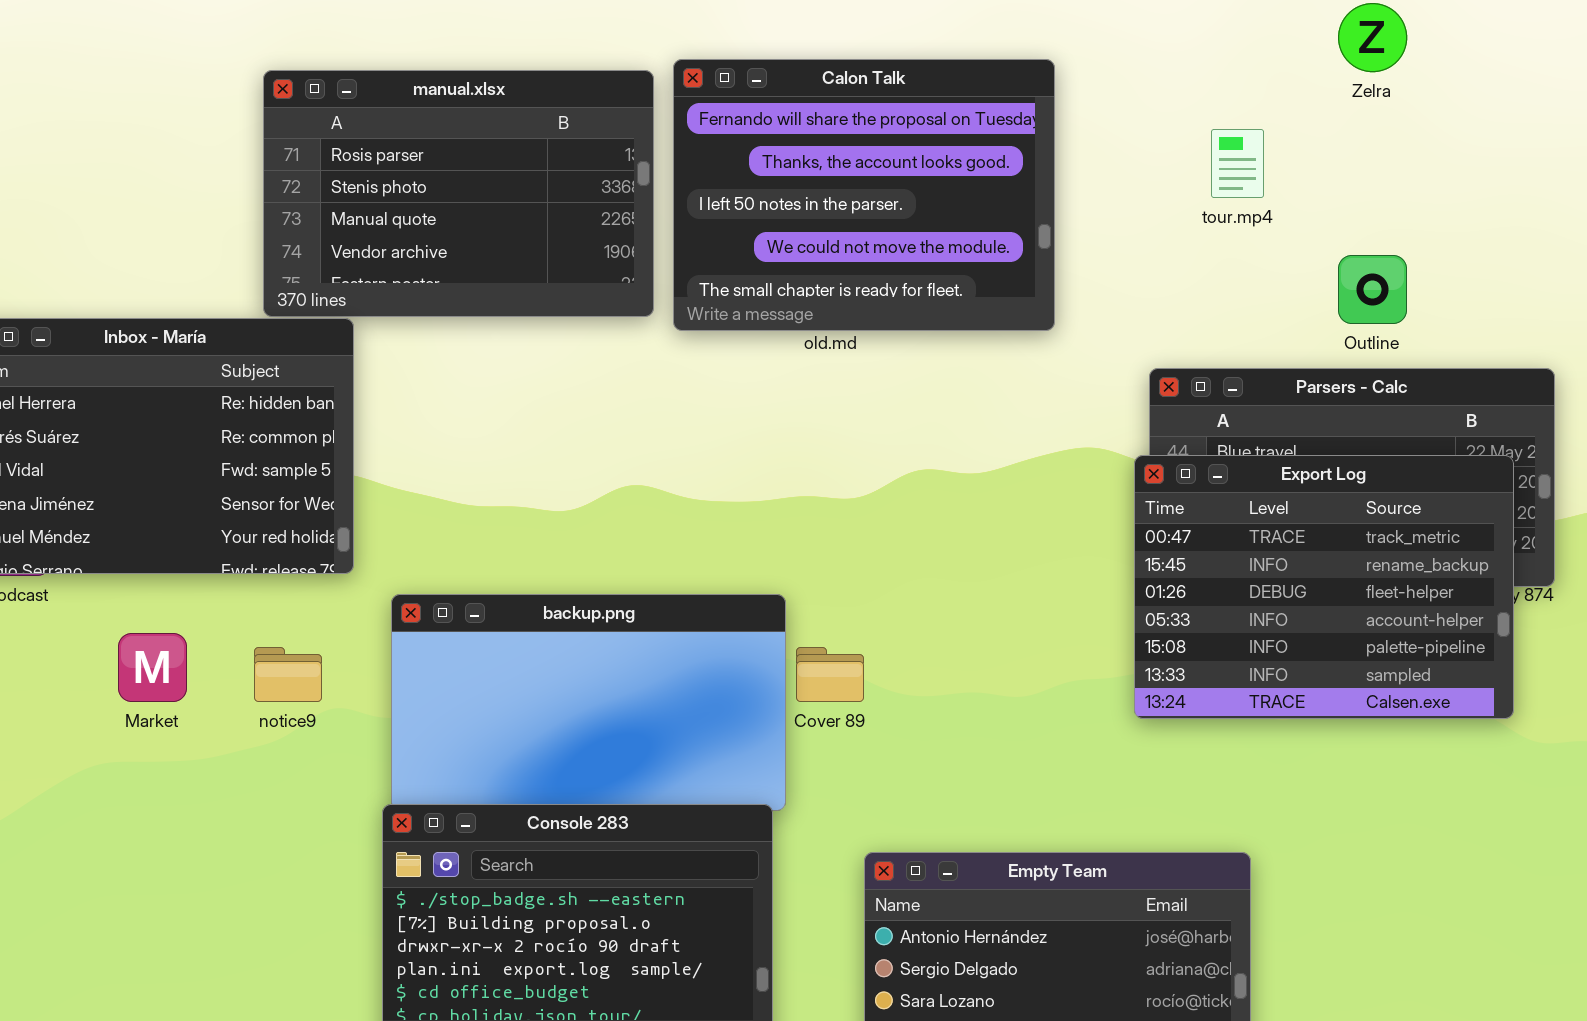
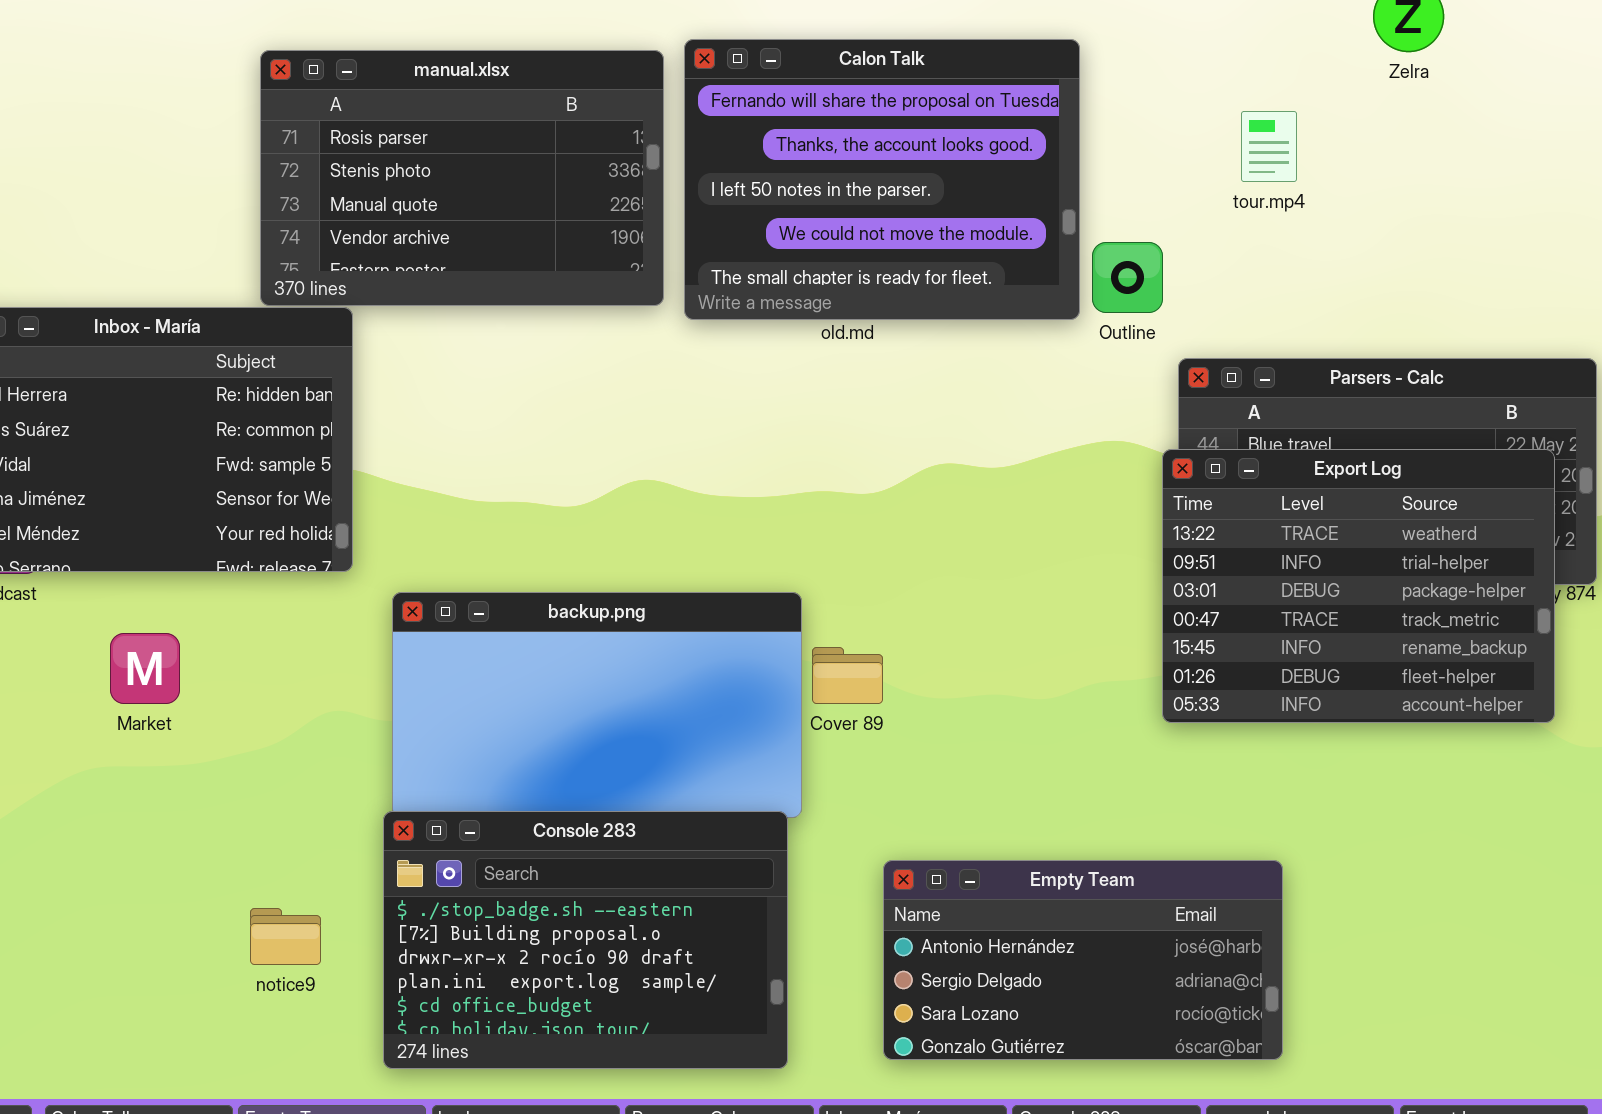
Outline: [1338,255,1407,324] -> [1092,242,1163,313], moved
Export Log: [1134,455,1514,719] -> [1162,449,1555,723], scrolled up 3 rows
notice9: [254,647,322,702] -> [250,908,321,965], moved

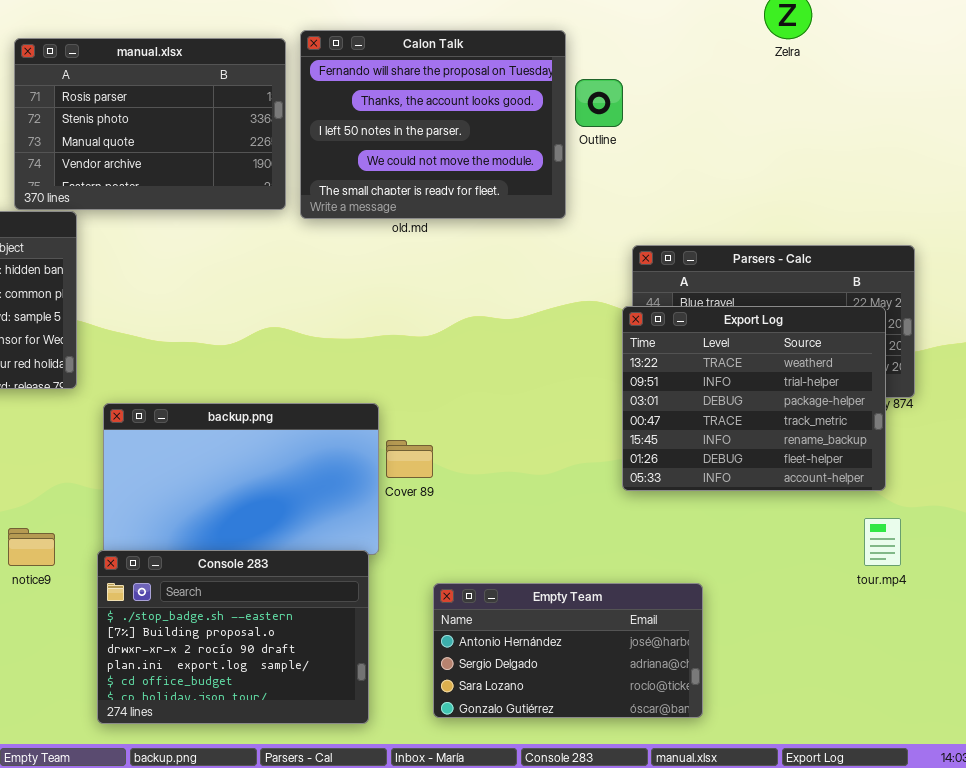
tour.mp4: [1241,111,1297,182] -> [864,518,901,566], moved
Outline: [1092,242,1163,313] -> [575,79,623,127], moved
notice9: [250,908,321,965] -> [8,528,55,566], moved

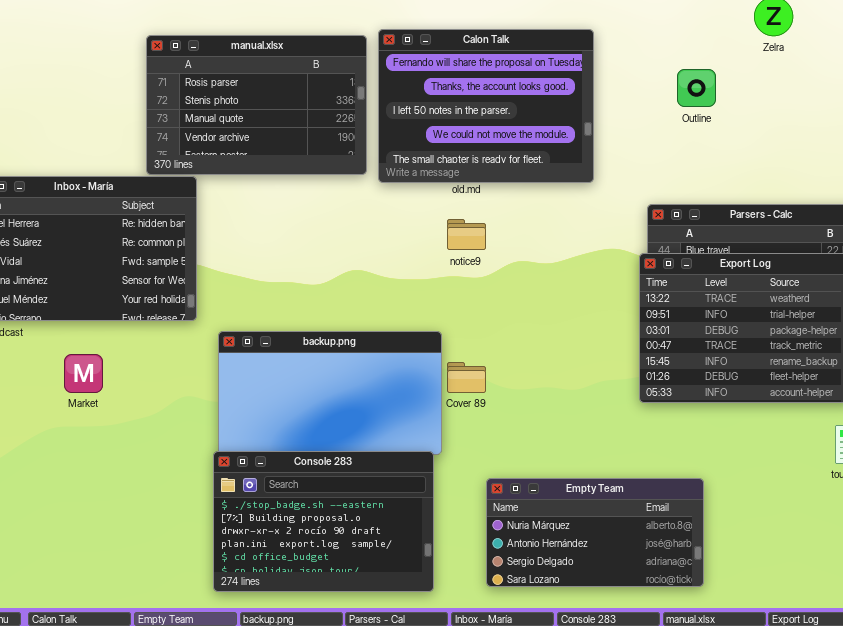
Outline: [575,79,623,127] -> [677,69,716,107], moved
notice9: [8,528,55,566] -> [447,219,486,250], moved
Empty Team: [433,583,703,718] -> [486,478,704,587], scrolled up 1 row

